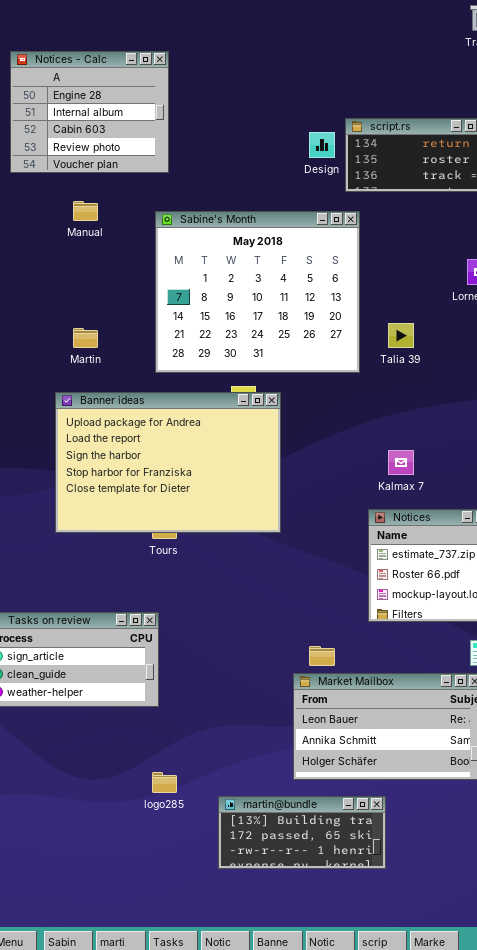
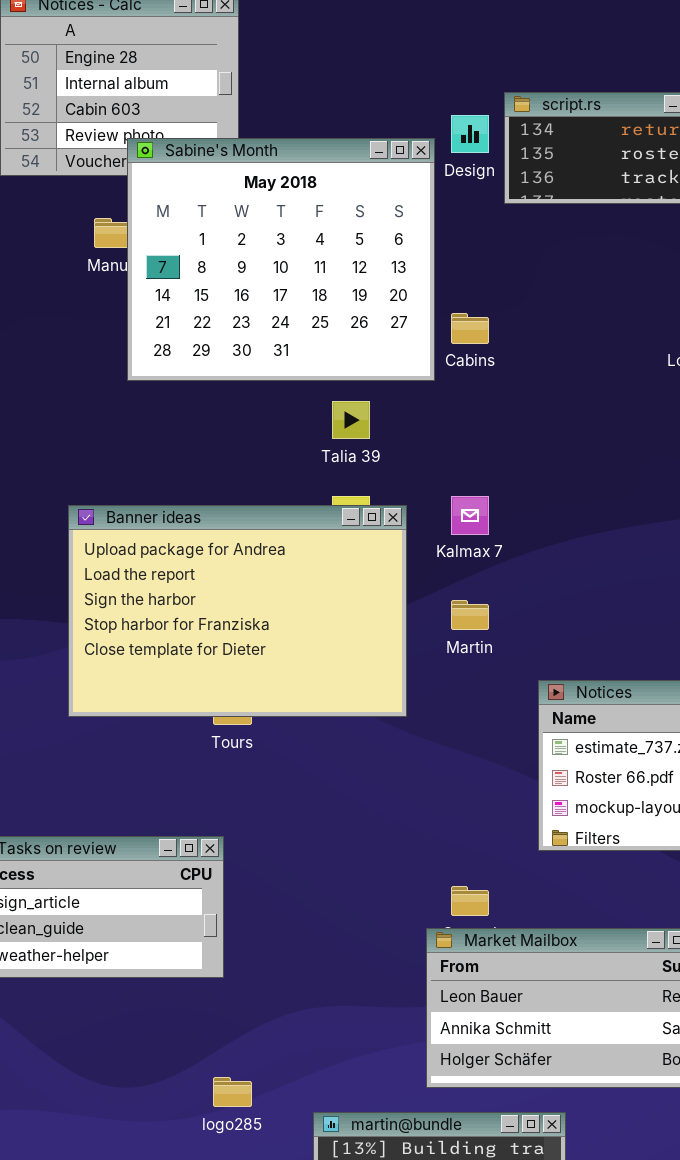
Sabine's Month: [155,211,360,373] -> [127,138,435,381], moved
Talia 39: [388,323,414,348] -> [332,401,370,439], moved
Martin: [73,328,98,348] -> [451,600,489,630], moved
Kalmax 7: [388,450,414,475] -> [451,496,489,535], moved

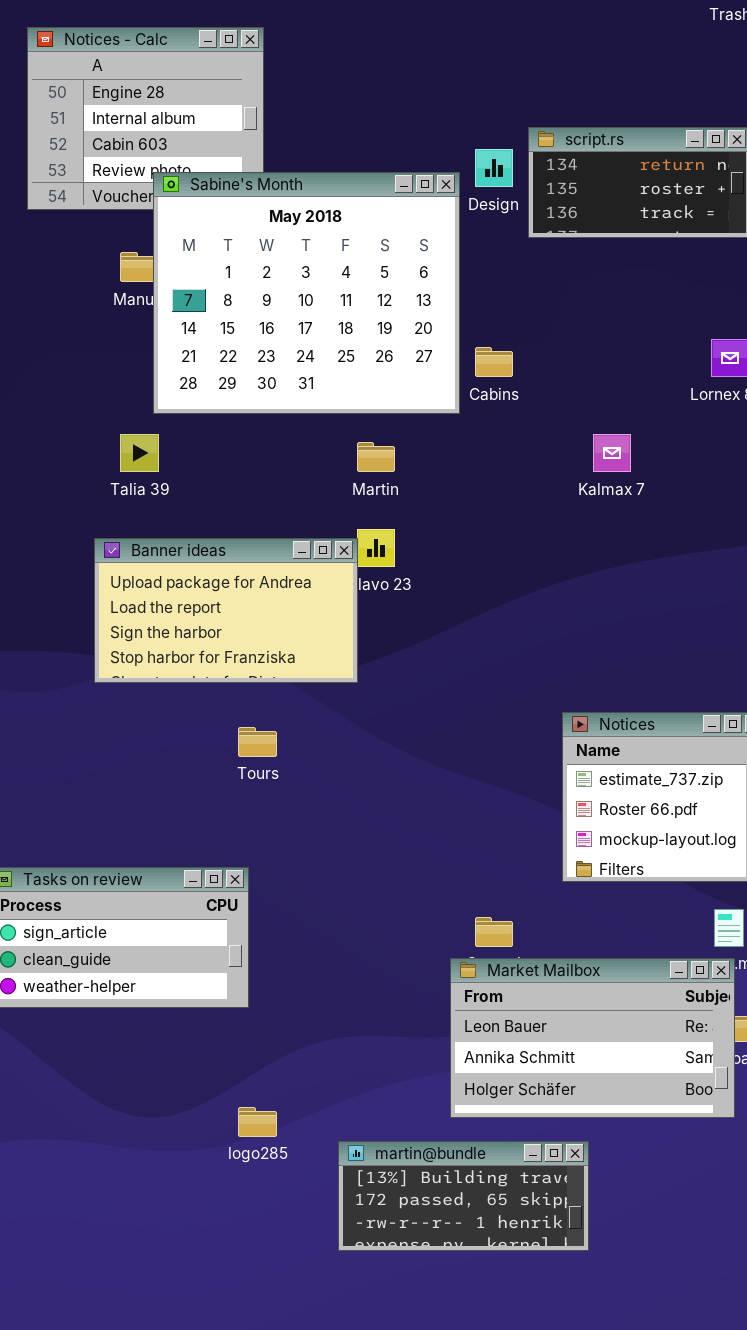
Talia 39: [332,401,370,439] -> [120,434,159,472], moved
Kalmax 7: [451,496,489,535] -> [593,434,631,472], moved
Banner ideas: [68,505,407,717] -> [94,538,358,683], resized
Martin: [451,600,489,630] -> [357,442,395,472], moved

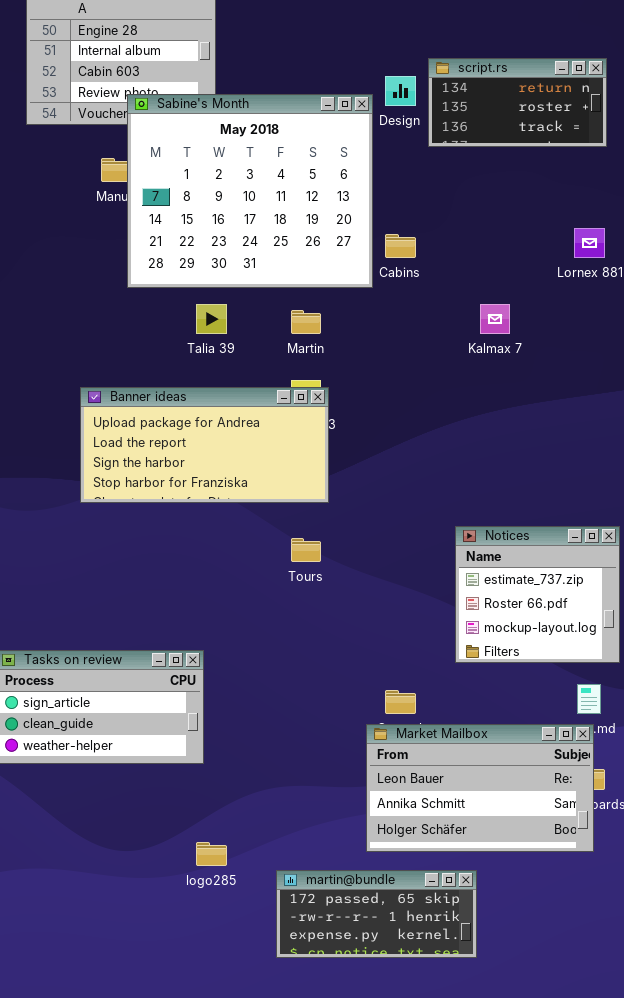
Talia 39: [120,434,159,472] -> [196,304,227,334], moved
Banner ideas: [94,538,358,683] -> [80,387,329,503], resized
Tours: [238,727,277,757] -> [291,538,321,562], moved
martin@bundle: [338,1141,589,1251] -> [276,870,477,958], scrolled down 1 row

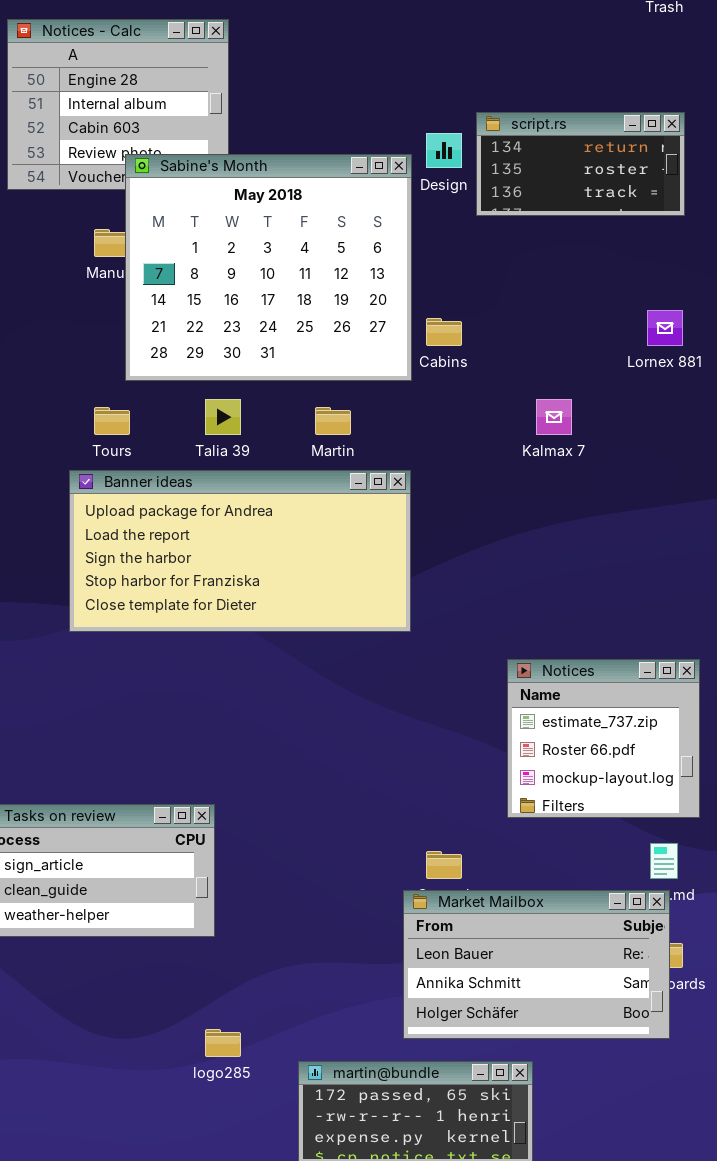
Banner ideas: [80,387,329,503] -> [69,470,411,632], resized
Tours: [291,538,321,562] -> [94,407,130,435], moved

